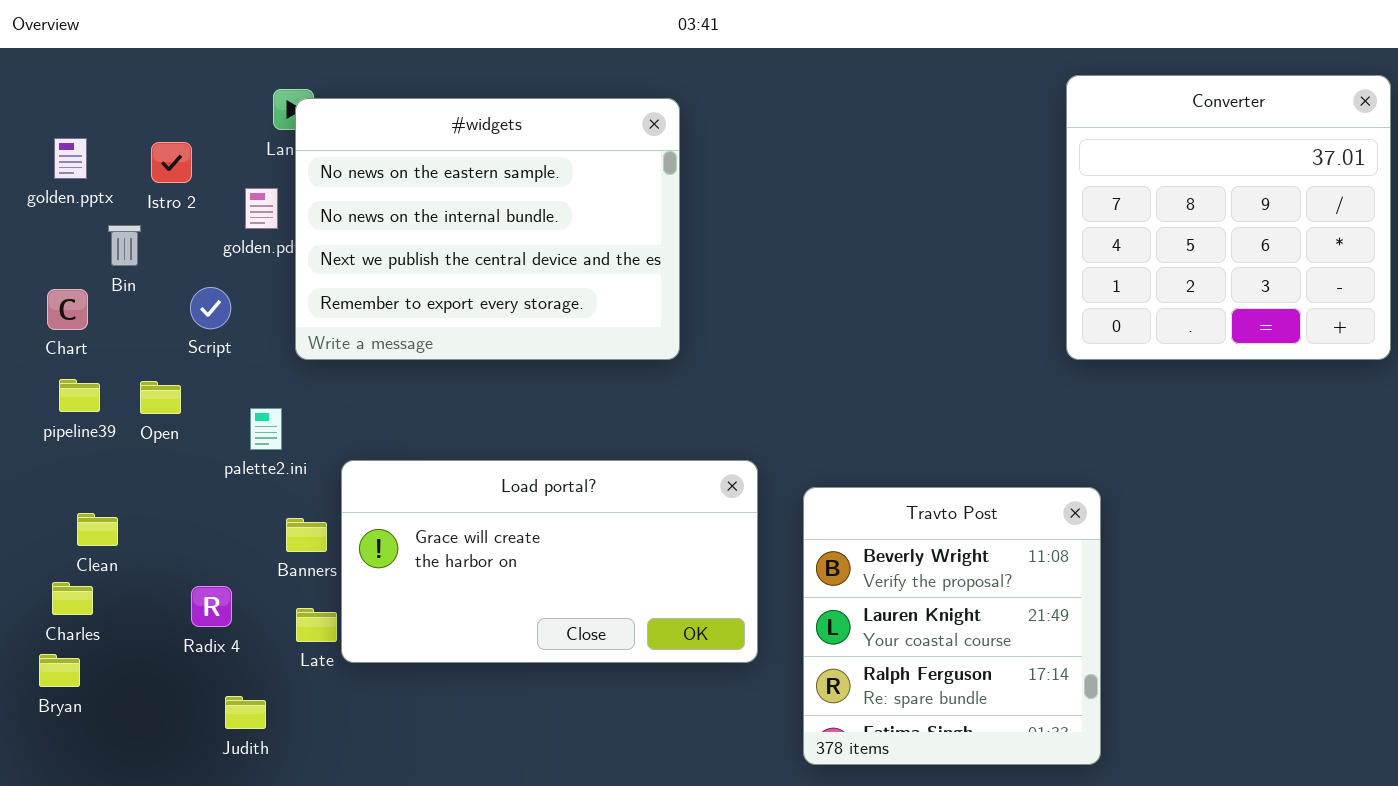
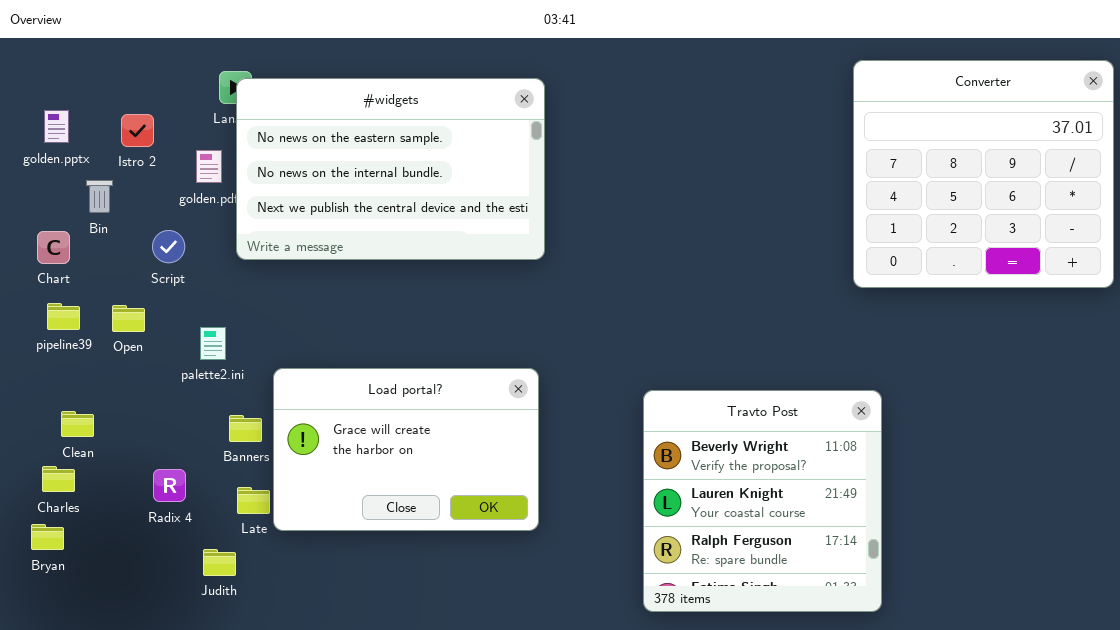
#widgets: [295,98,680,360] -> [236,78,545,260], resized
Load portal?: [341,460,758,663] -> [273,368,539,531], resized
Judith: [225,696,266,729] -> [203,549,236,576], moved

